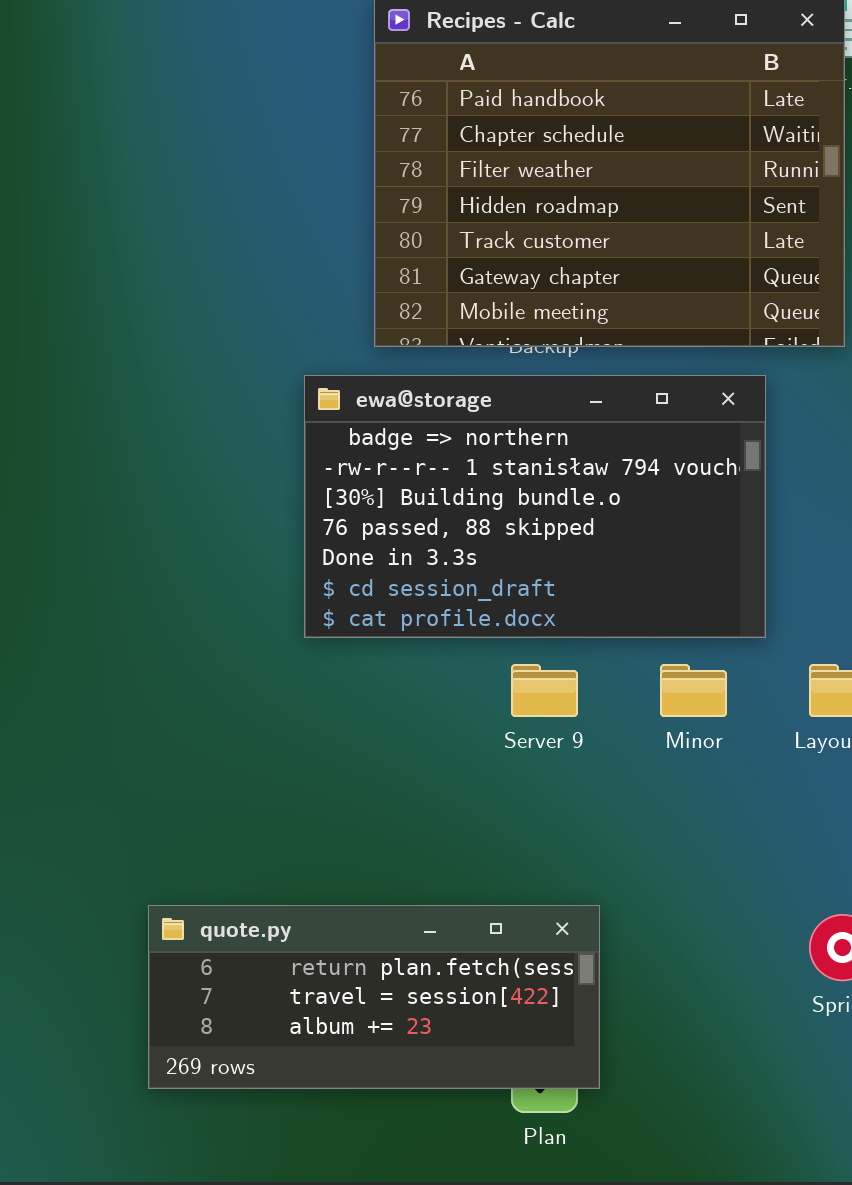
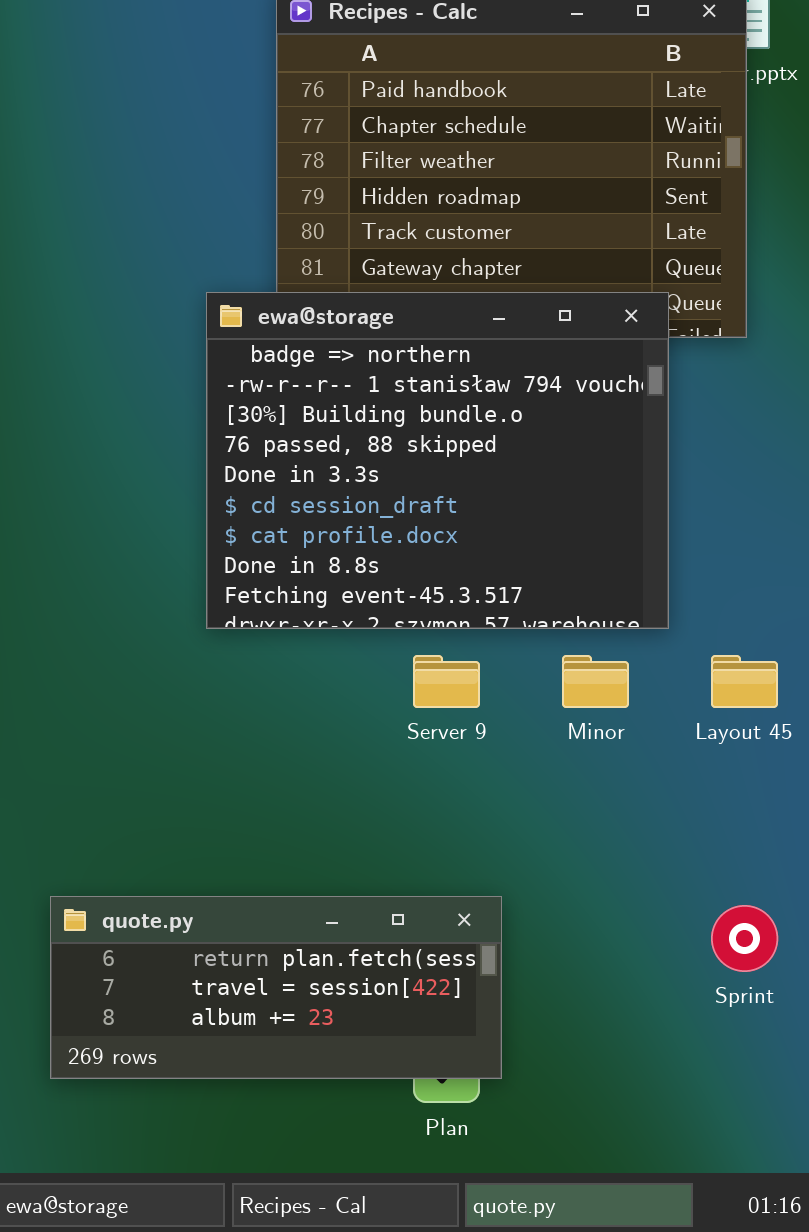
ewa@storage: [304,375,766,638] -> [206,292,669,629], resized

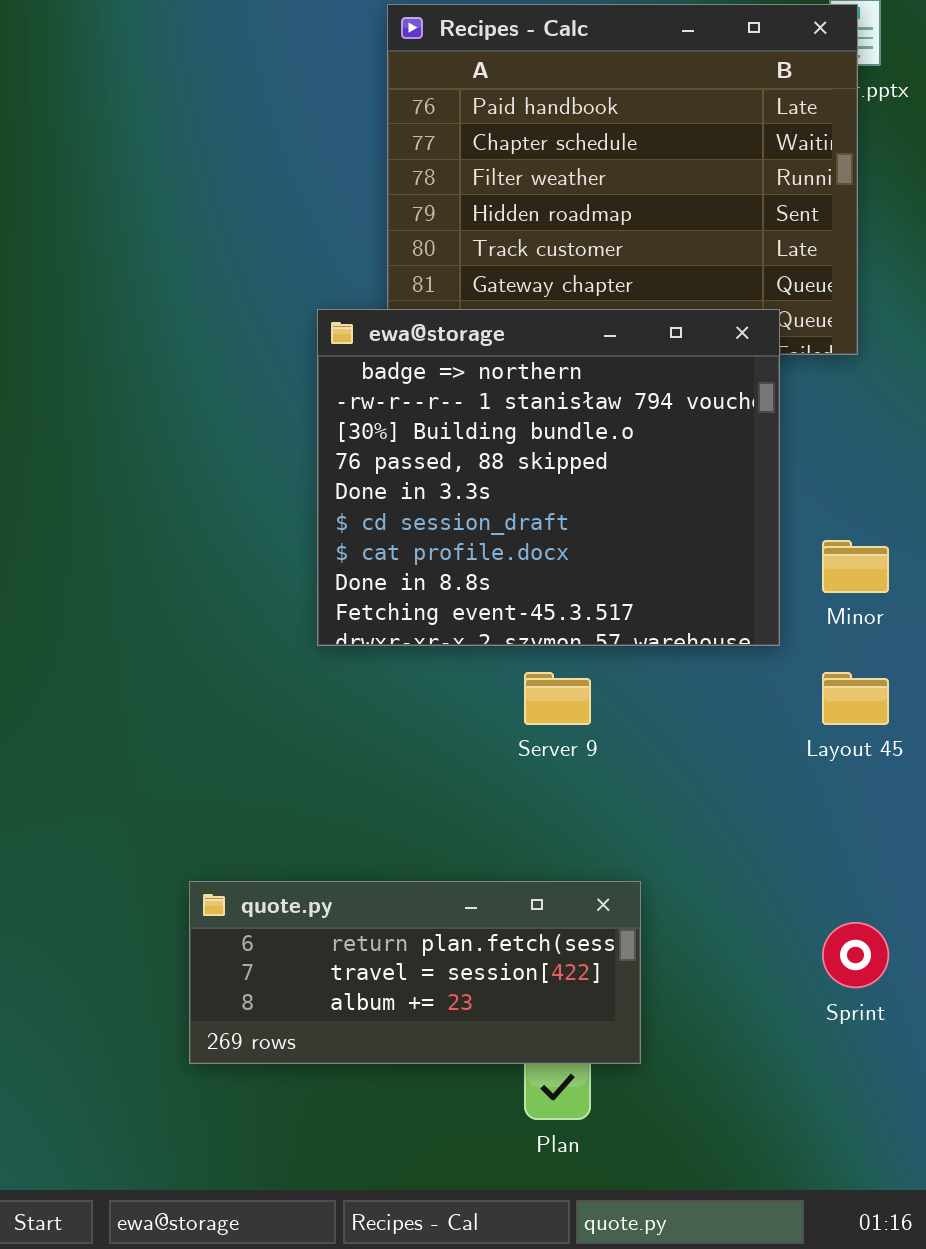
Minor: [562,655,629,708] -> [822,540,889,593], moved
quote.py: [50,896,502,1079] -> [189,881,641,1064], moved

